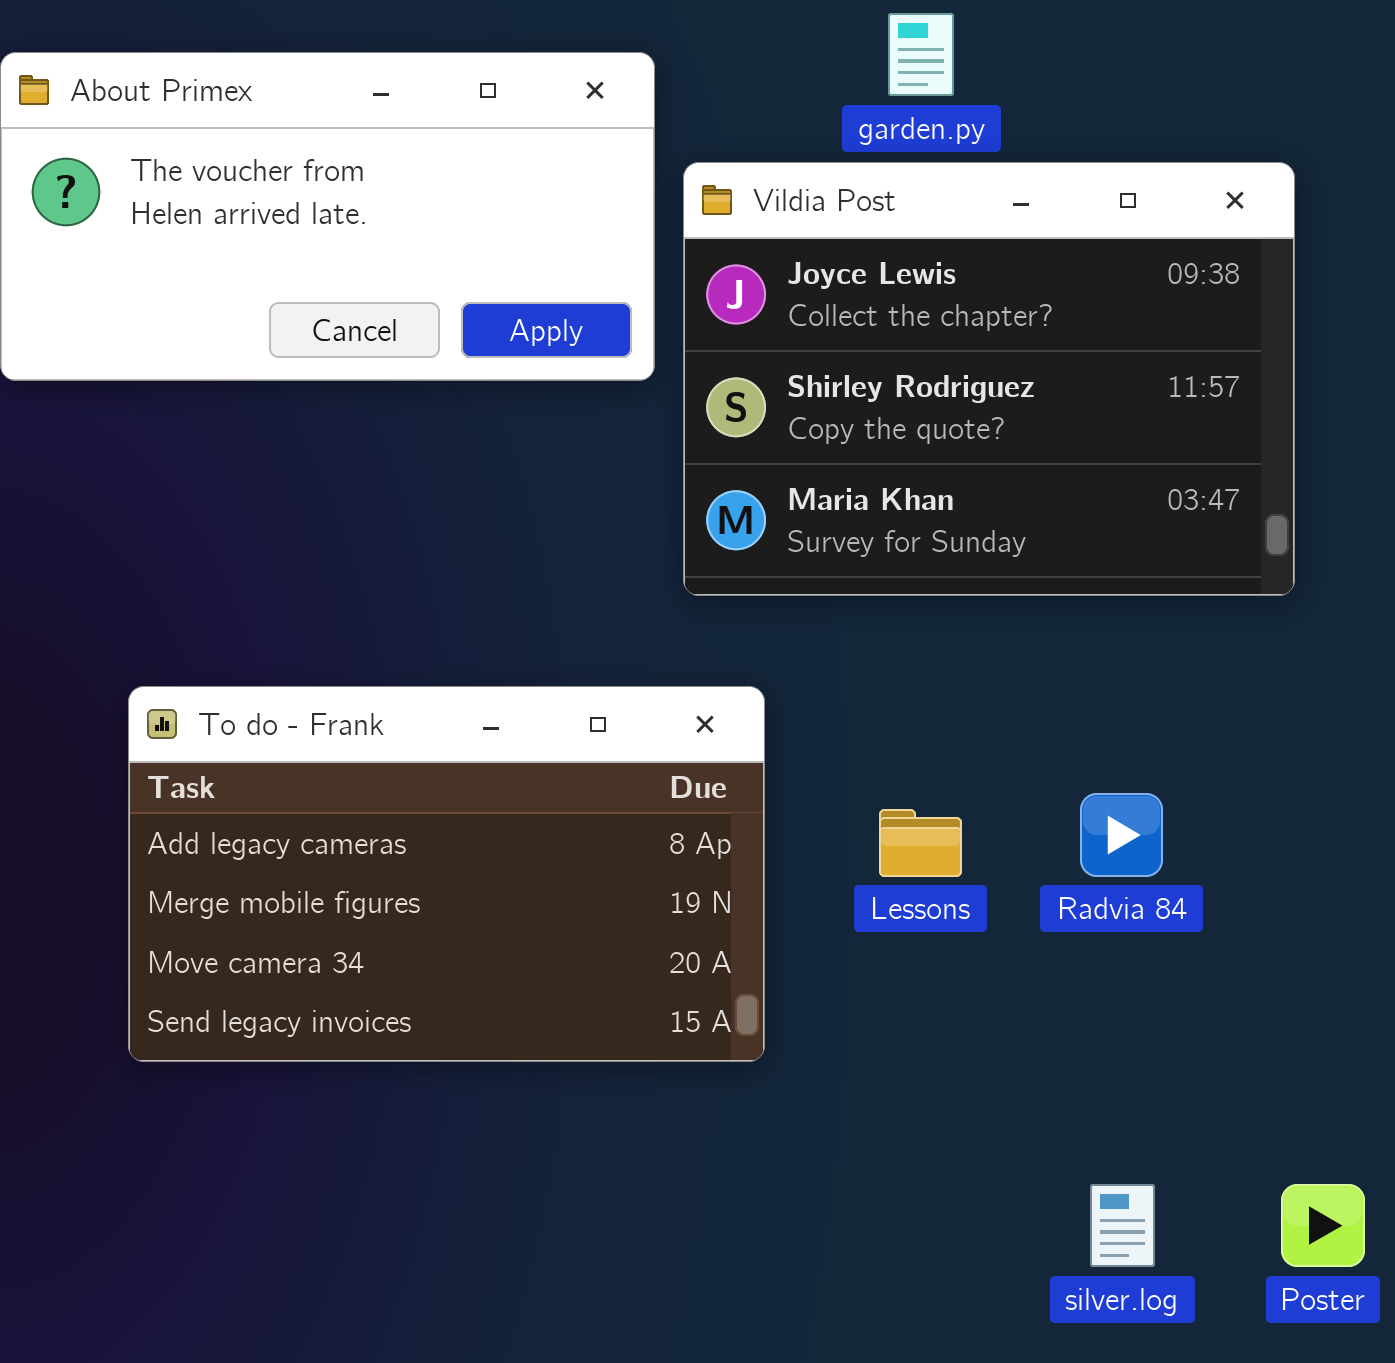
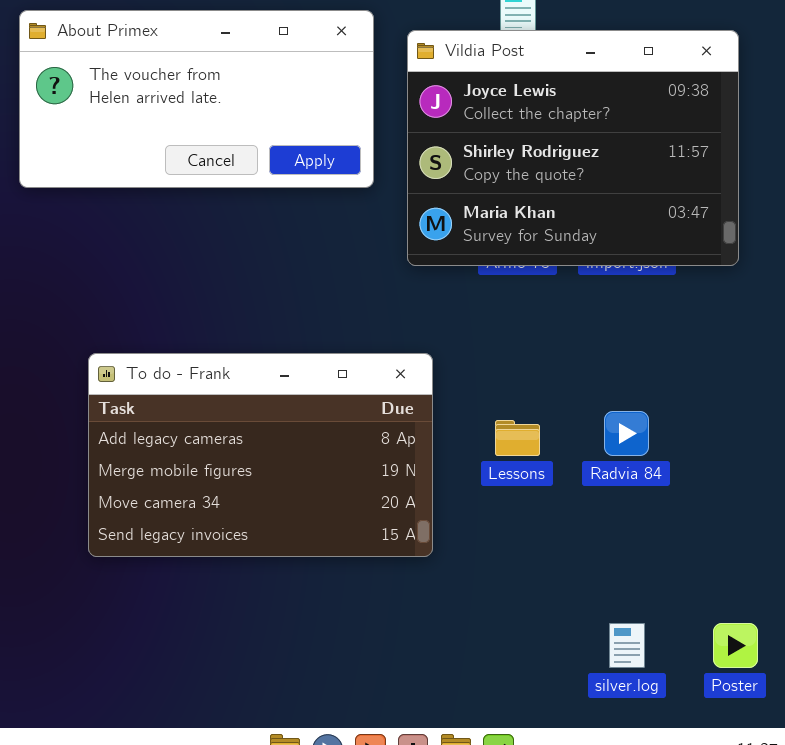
Vildia Post: [683,162,1295,596] -> [407,30,739,266], moved

